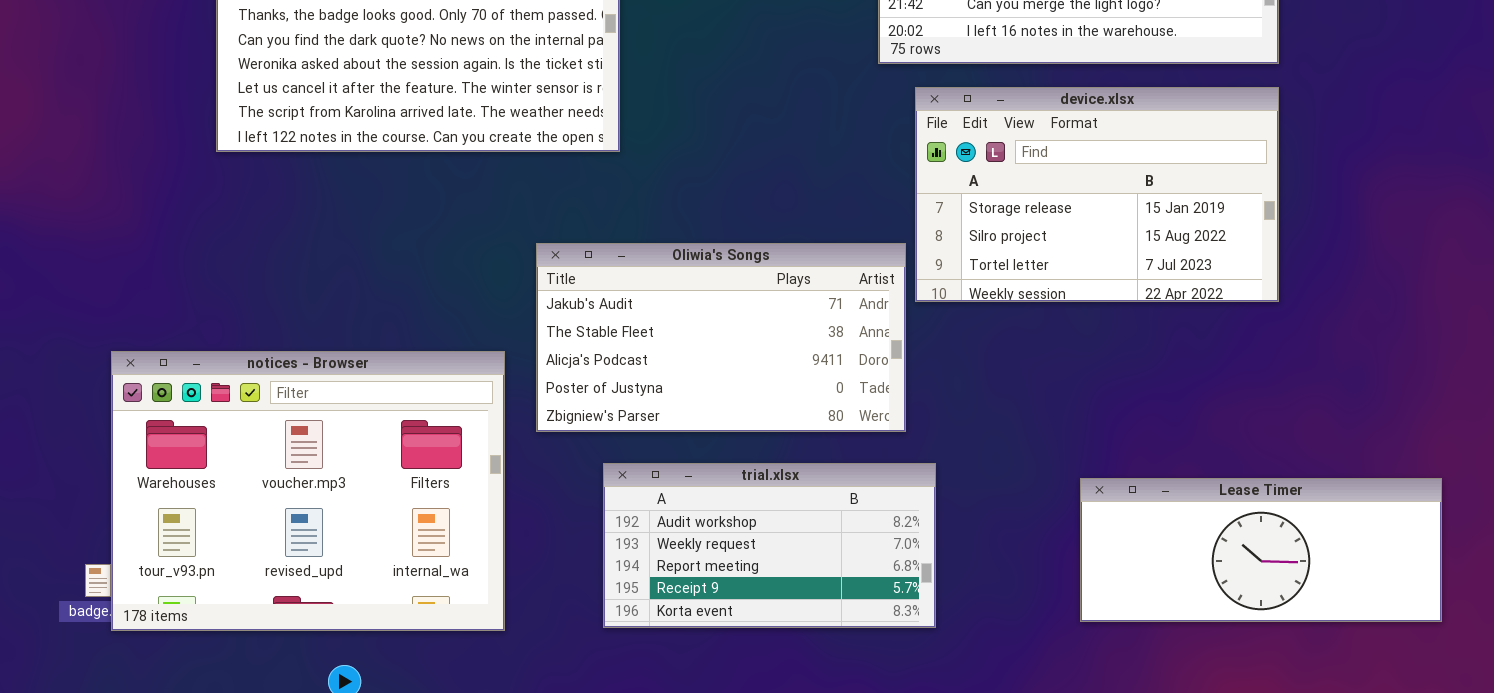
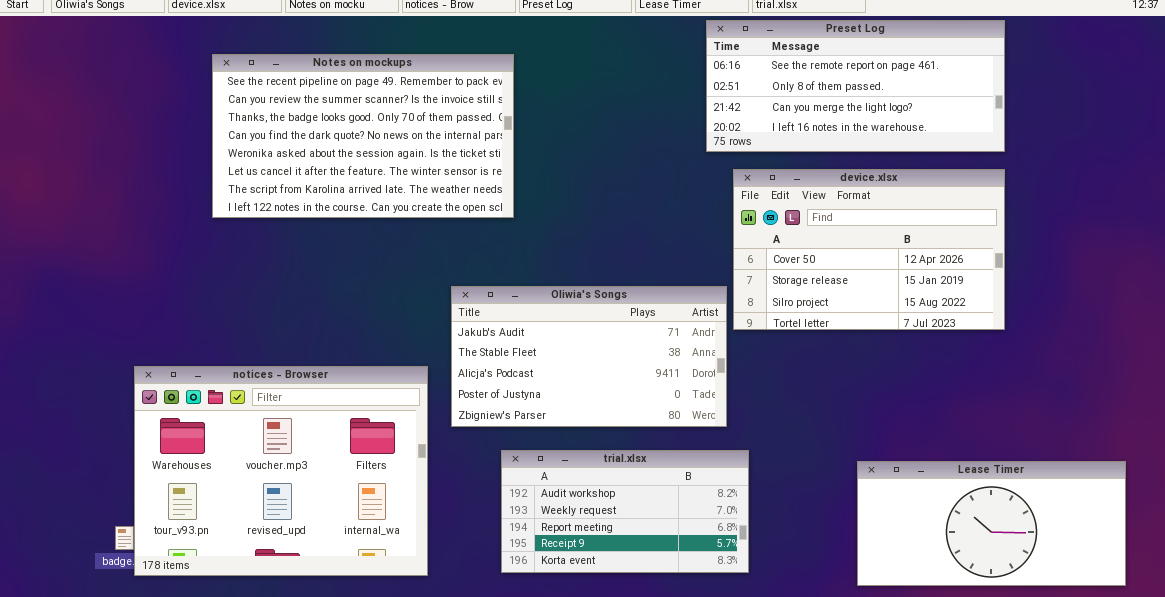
device.xlsx: [915,87,1279,302] -> [733,169,1005,330], scrolled up 1 row
Lease Timer: [1080,478,1442,622] -> [857,461,1126,586], resized

